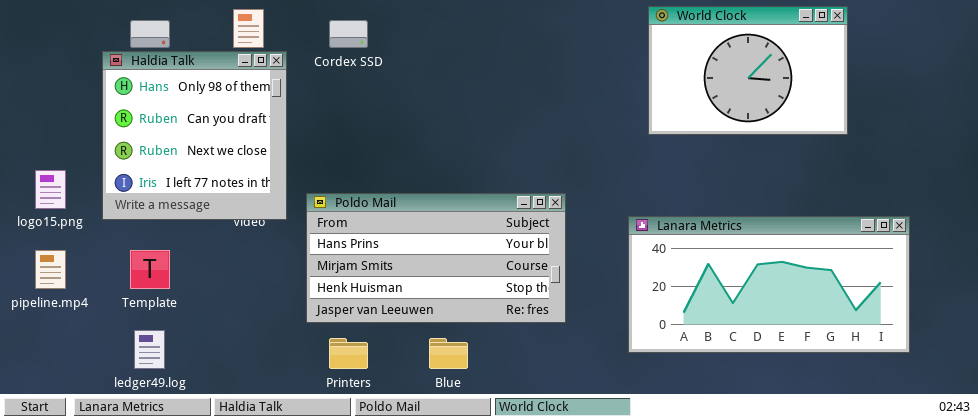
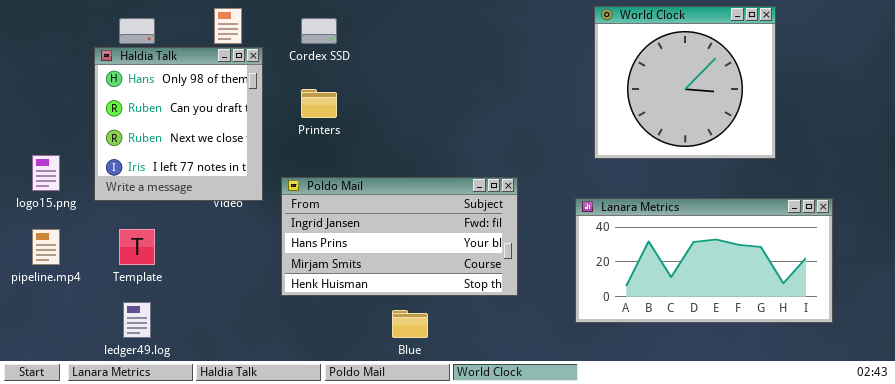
World Clock: [648,6,848,135] -> [594,6,776,159], resized
Poldo Mail: [306,193,566,323] -> [281,177,518,296], scrolled up 1 row
Printers: [329,338,368,369] -> [301,89,337,118], moved

